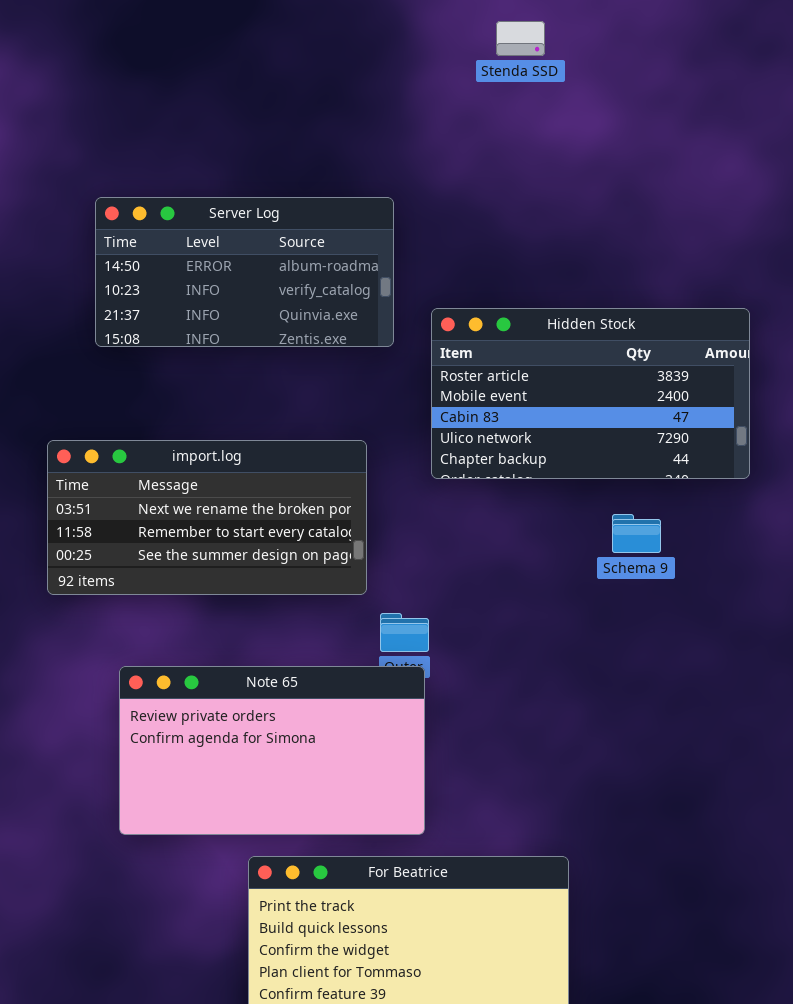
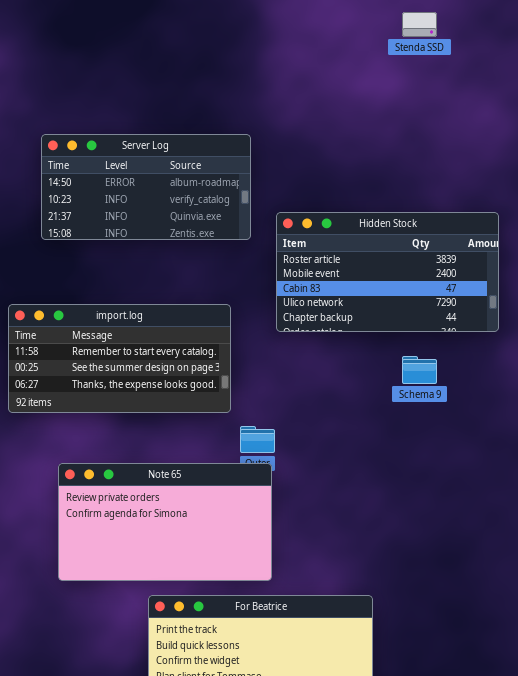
Stenda SSD: [496,21,545,56] -> [402,12,437,37], moved
import.log: [47,440,367,595] -> [8,304,231,413], scrolled down 1 row

